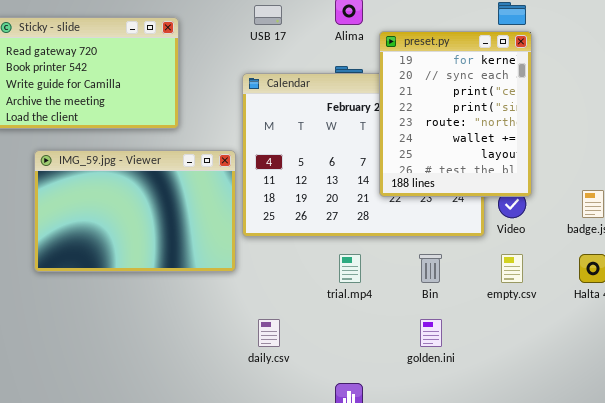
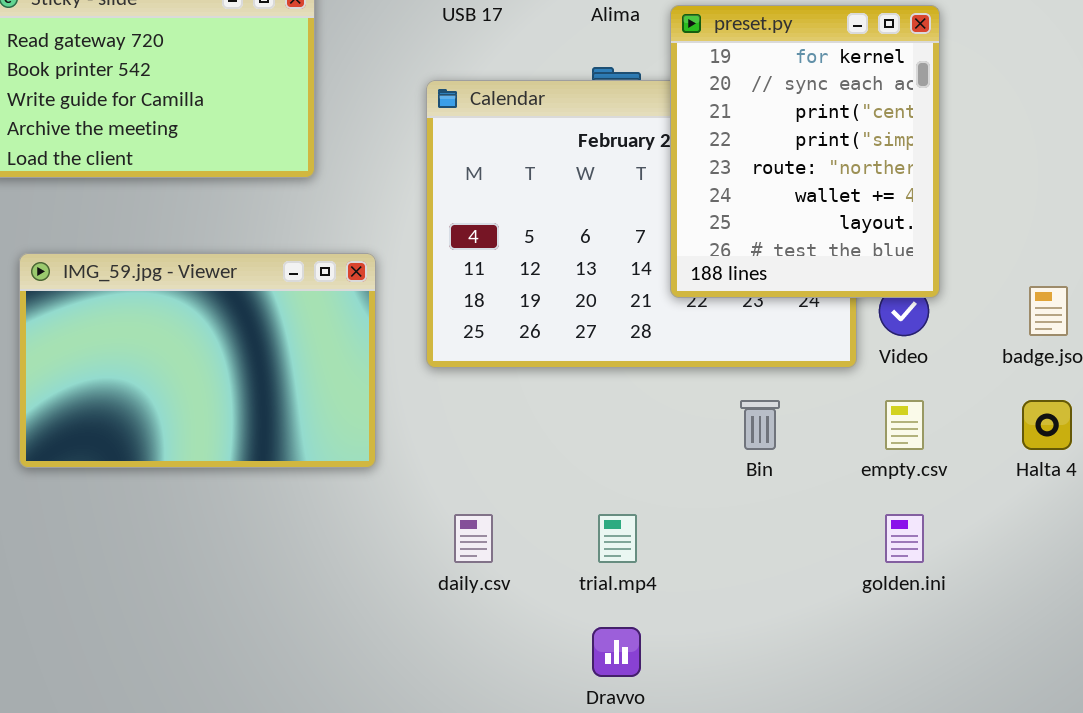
IMG_59.jpg - Viewer: [34,150,236,272] -> [19,253,376,468], moved
trial.mp4: [339,254,361,283] -> [598,514,637,563], moved
golden.ini: [420,319,442,347] -> [885,514,924,563], moved

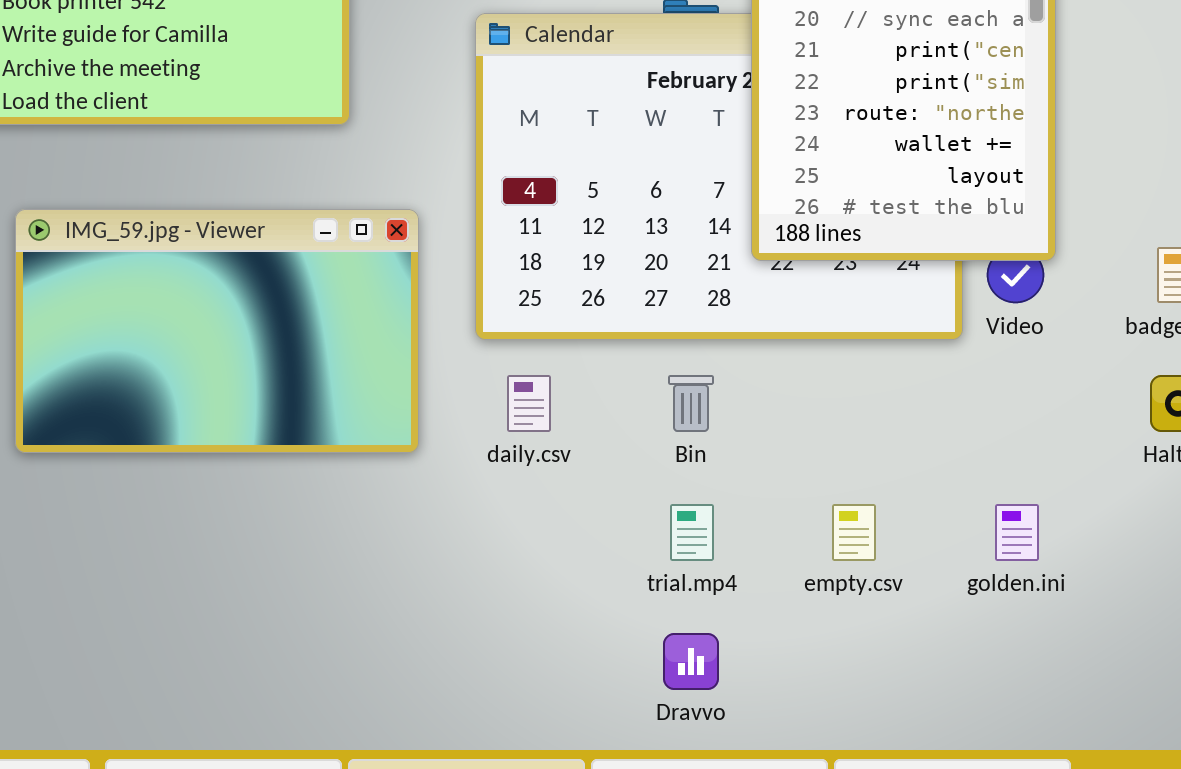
Bin: [740,400,780,450] -> [668,375,714,432], moved
empty.csv: [885,400,924,450] -> [832,504,876,561], moved
daily.csv: [454,514,493,563] -> [507,375,551,432], moved

